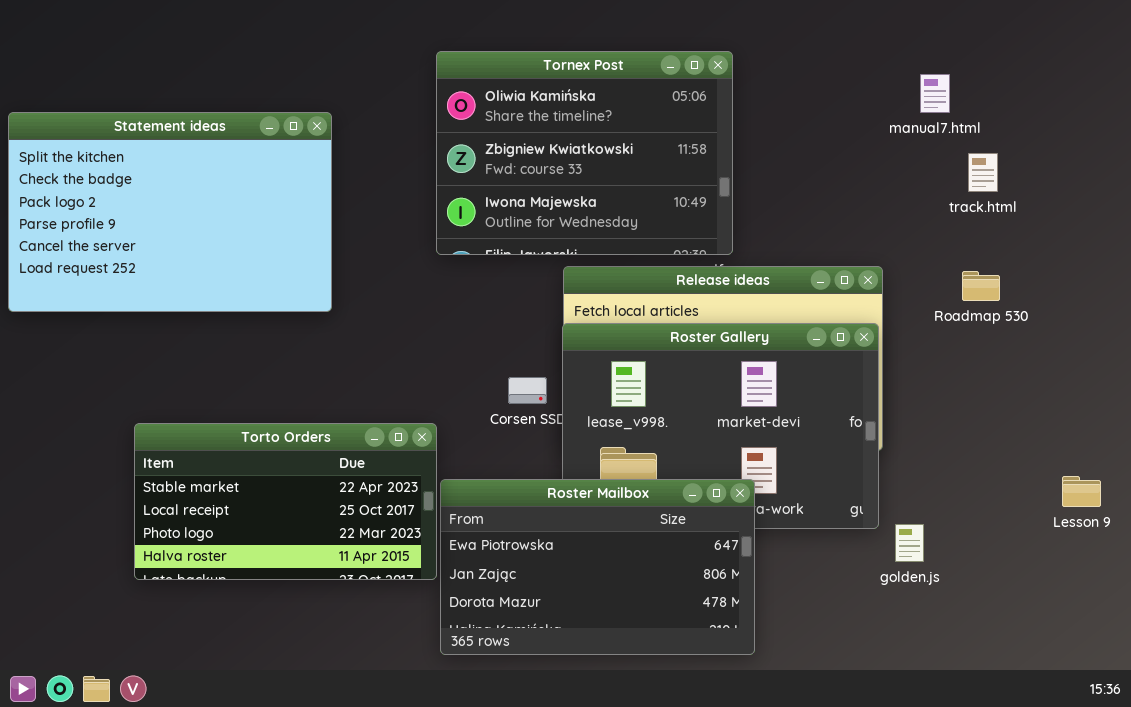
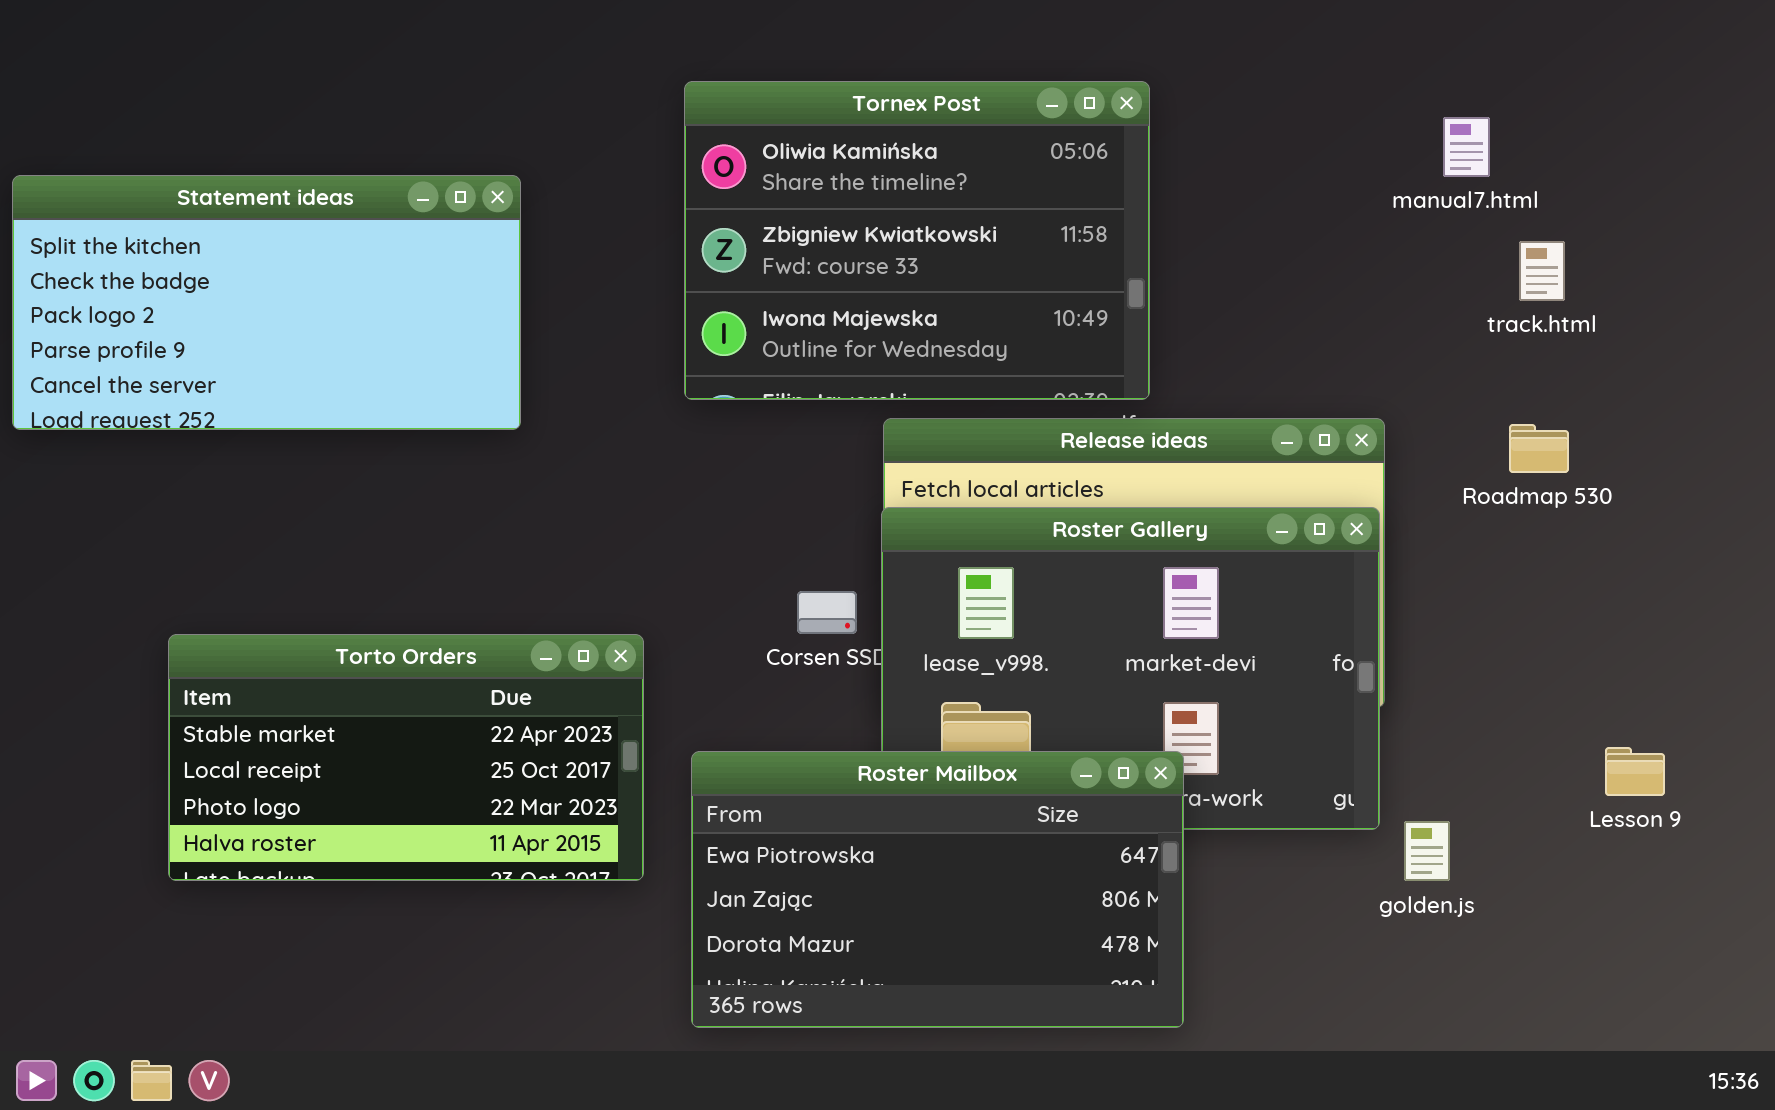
Statement ideas: [8,112,332,312] -> [12,175,521,430], resized
Torto Orders: [134,423,437,580] -> [168,634,644,881], moved
Lesson 9: [1062,476,1101,507] -> [1605,747,1665,796], moved

